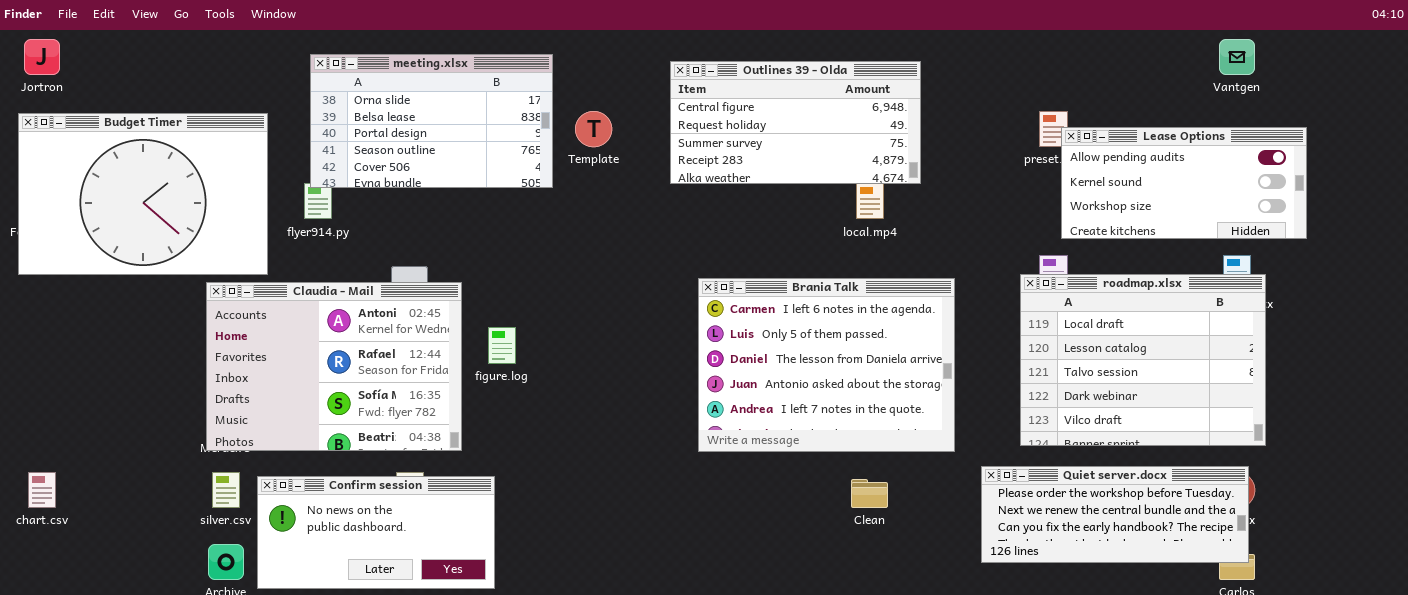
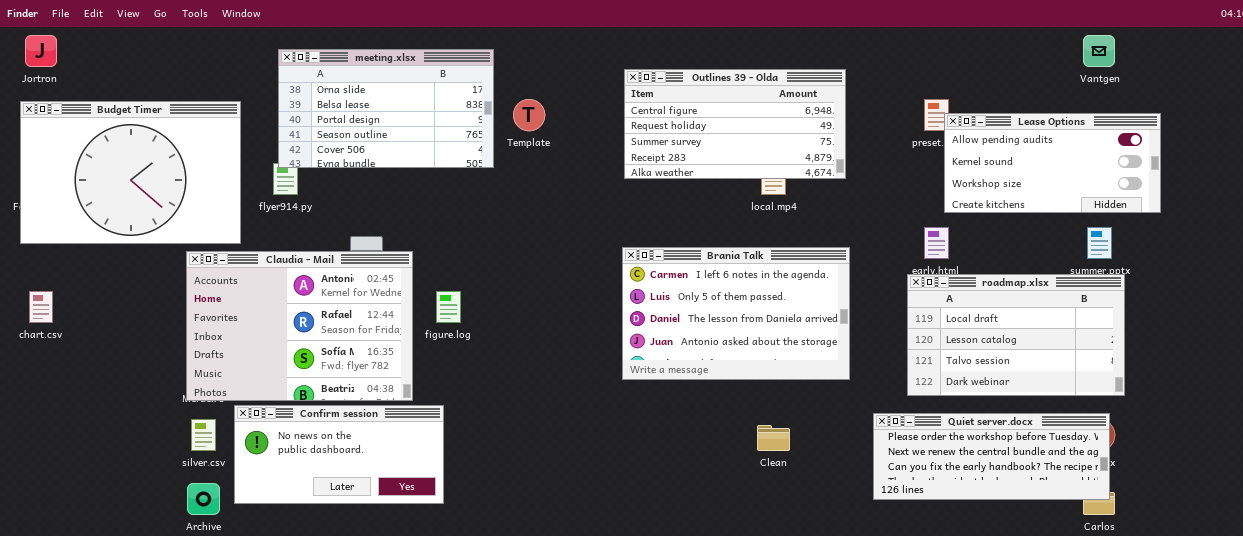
Outlines 39 - Olda: [670,61,921,184] -> [624,69,846,179], moved
roadmap.xlsx: [1020,274,1266,446] -> [907,274,1125,396], resized
Brania Talk: [698,278,955,452] -> [622,247,850,380], resized
chart.csv: [28,472,56,508] -> [29,291,53,323], moved
Confirm session: [257,476,495,589] -> [234,405,444,504], moved

